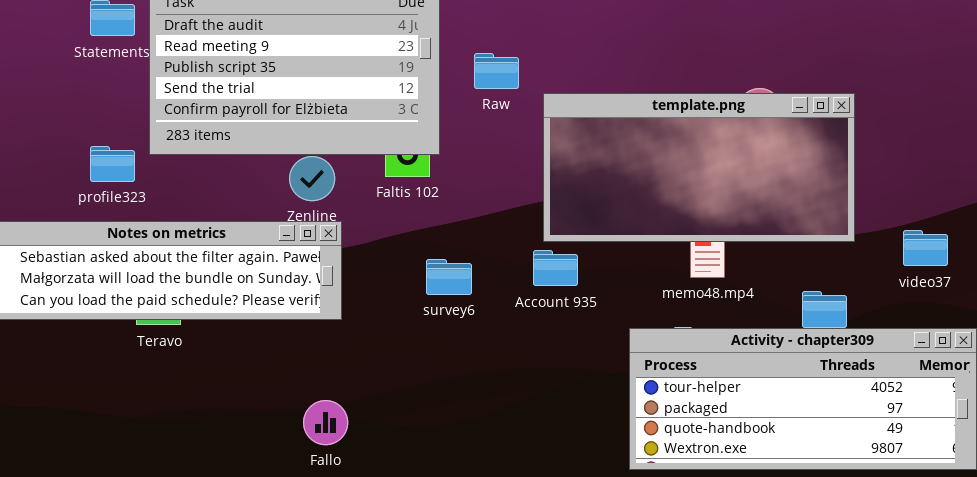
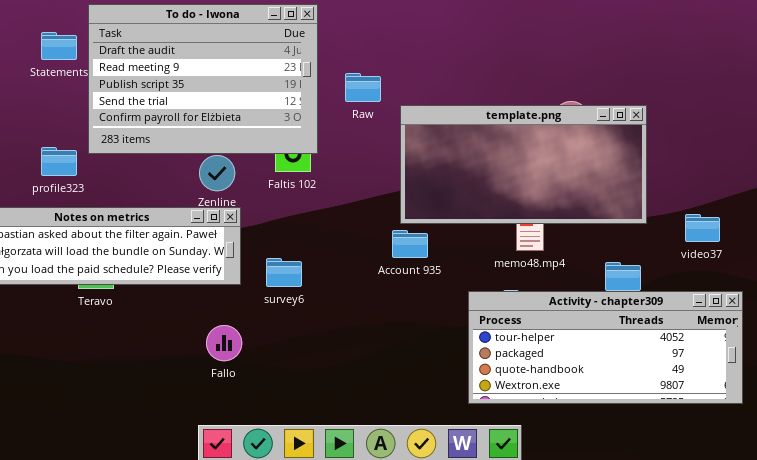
survey6: [426,259,472,295] -> [266,258,302,287], moved
Fallo: [303,400,348,445] -> [206,325,242,361], moved

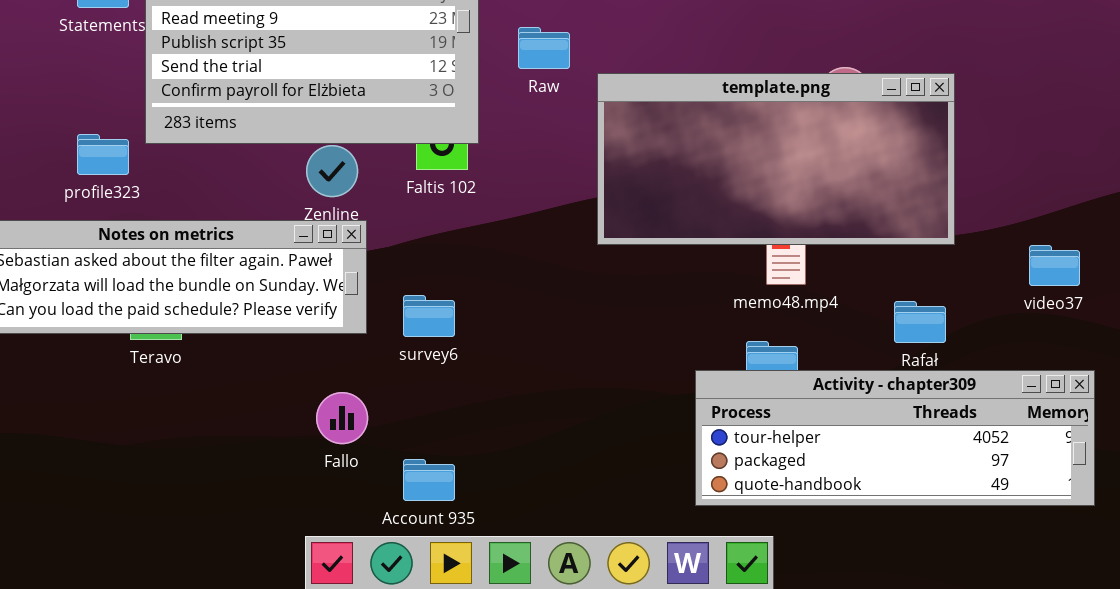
video37: [685,214,720,242] -> [1029,245,1080,286], moved
Account 935: [392,230,428,258] -> [403,459,455,501], moved
Activity - chapter309: [468,291,743,404] -> [695,370,1095,506], resized

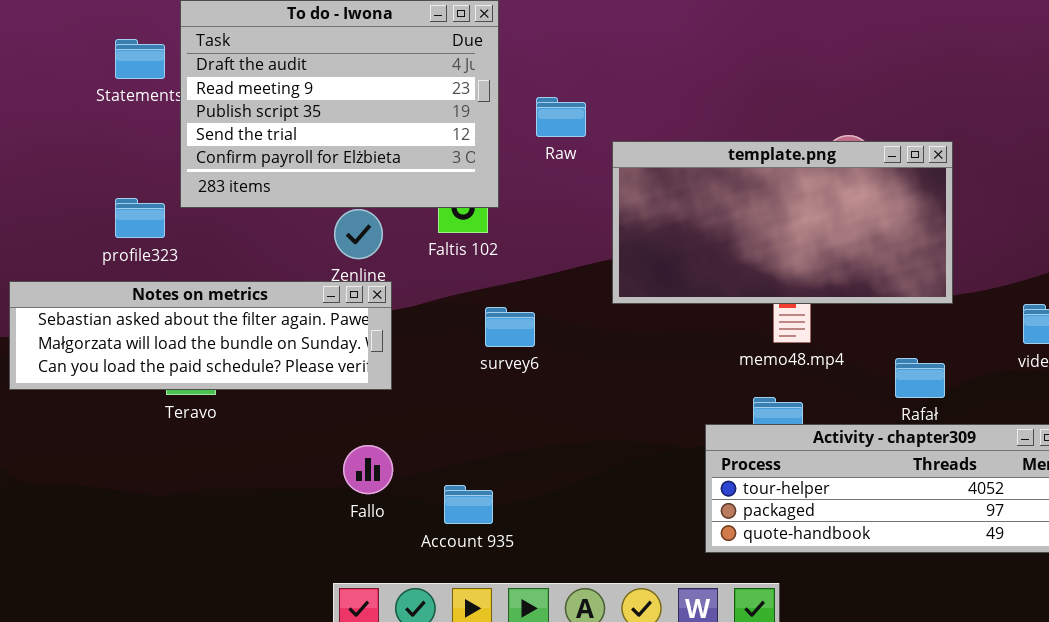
survey6: [403,295,455,337] -> [485,307,535,347], moved
Account 935: [403,459,455,501] -> [444,485,493,524], moved

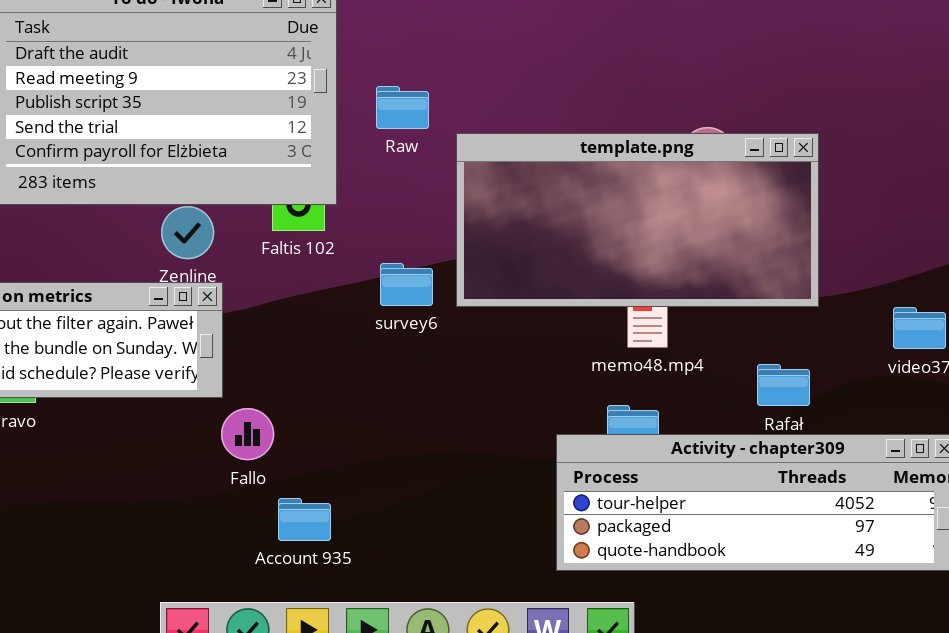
survey6: [485,307,535,347] -> [380,263,433,306], moved
Fallo: [343,445,393,494] -> [221,408,274,460], moved

